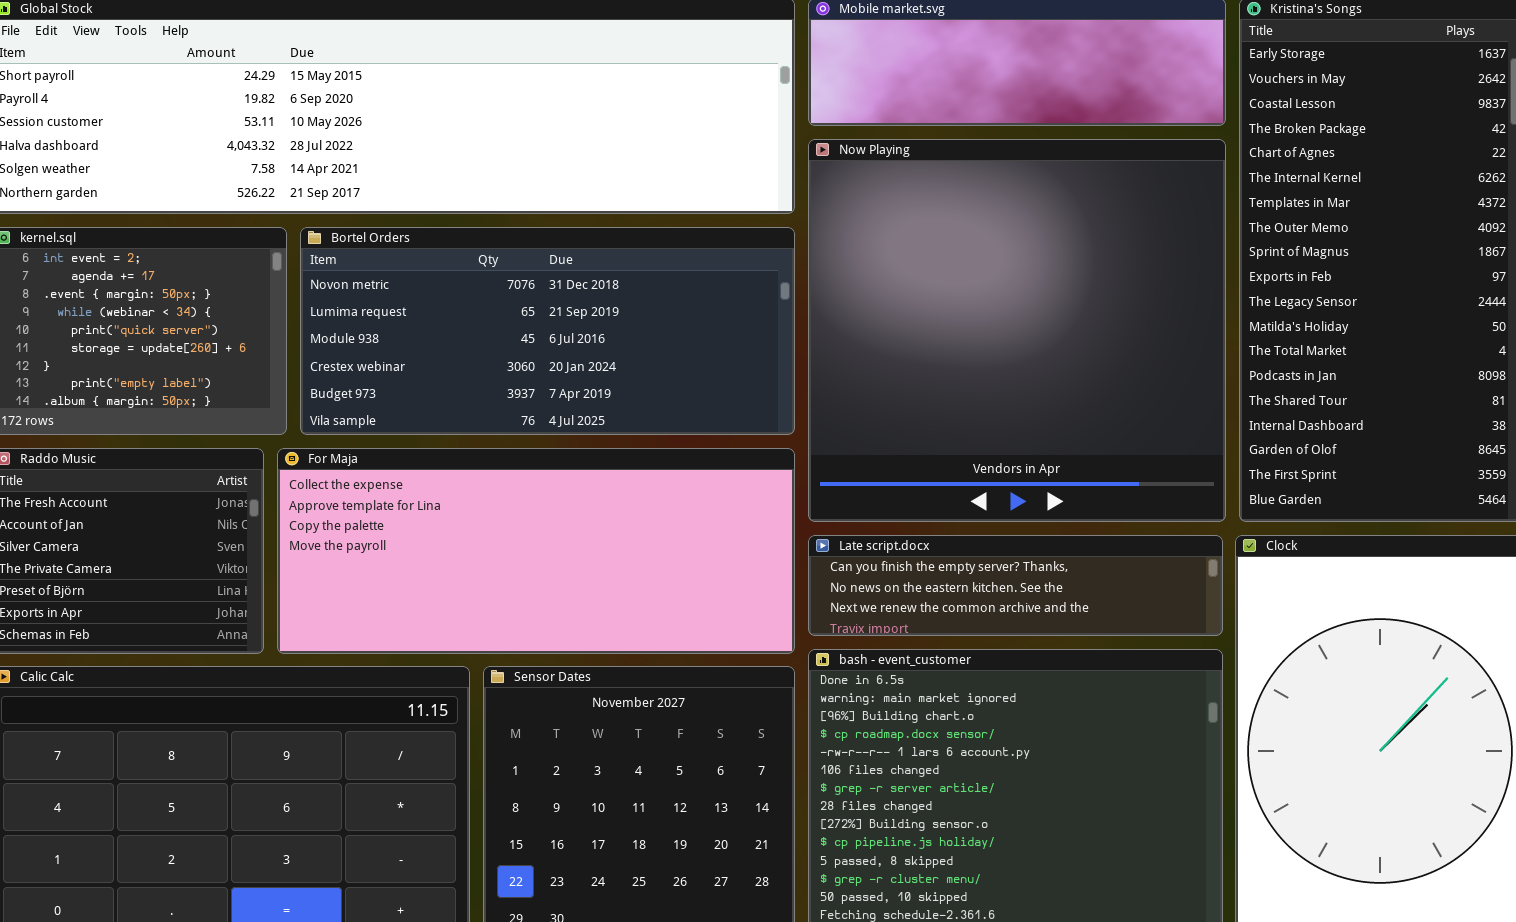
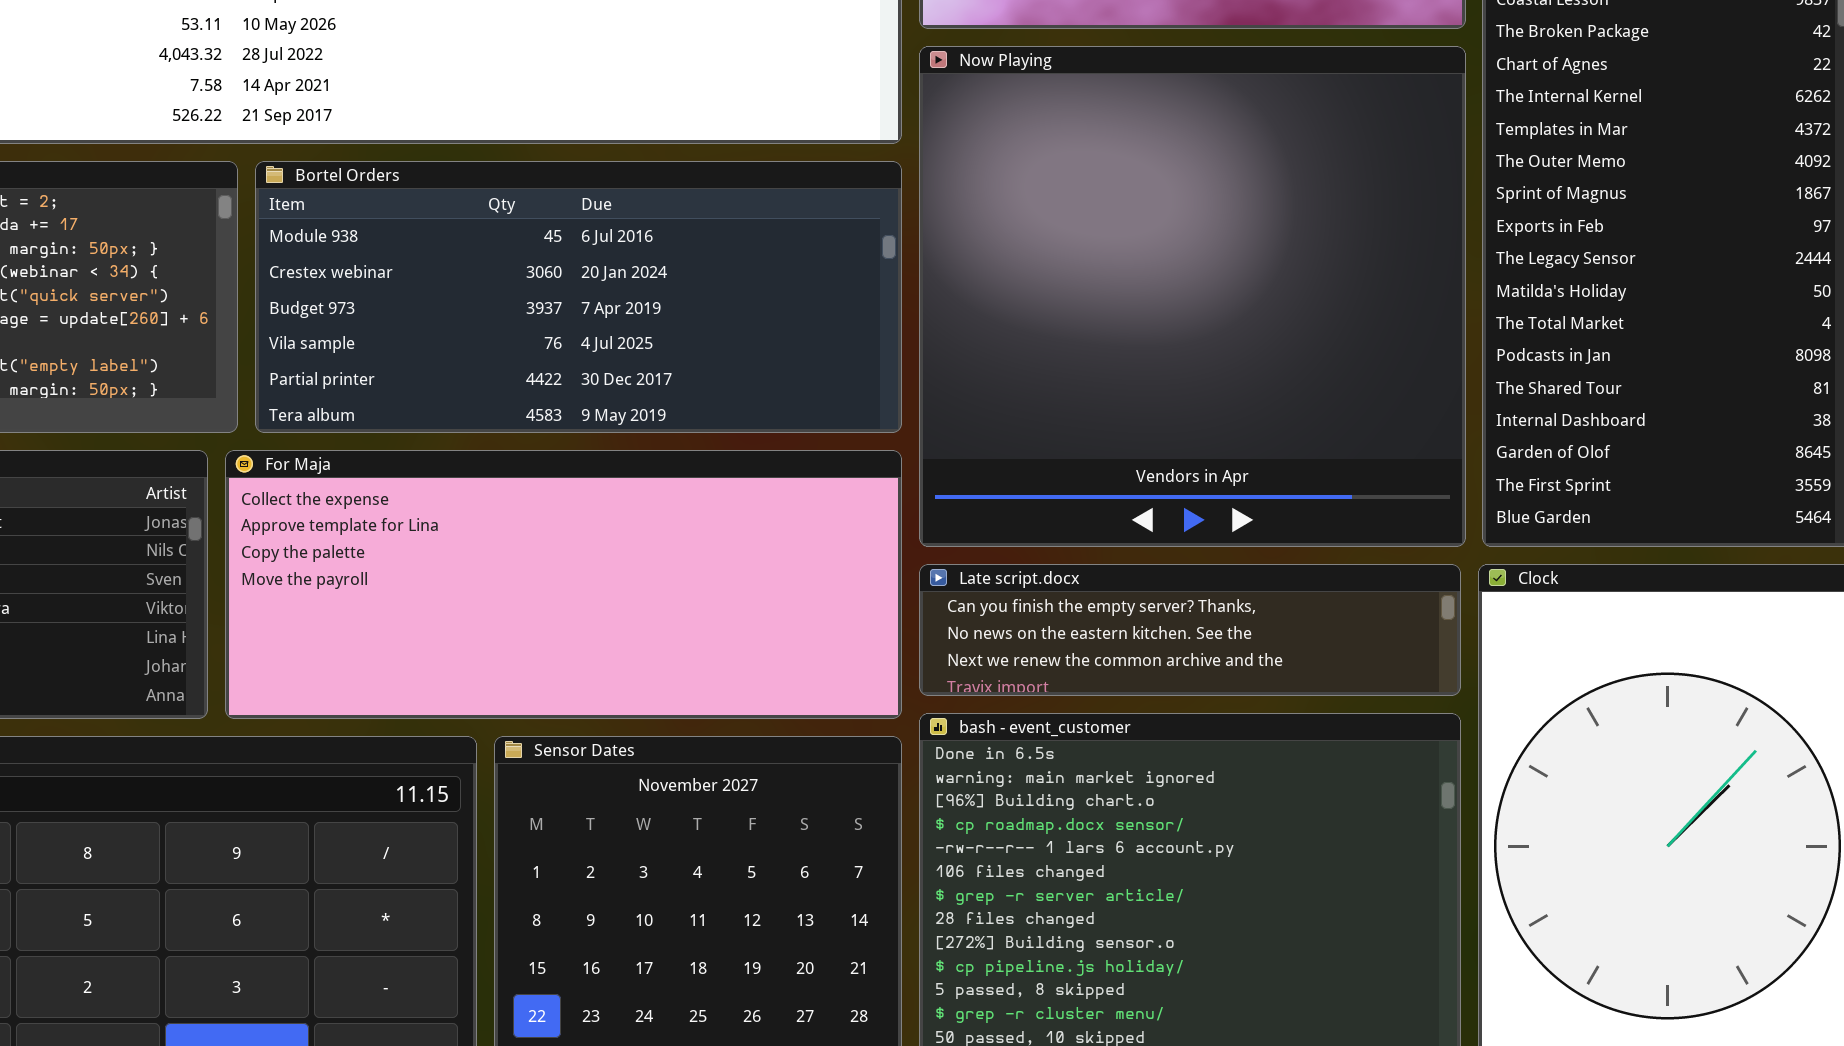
Bortel Orders: [300,227,795,435] -> [255,161,902,433], scrolled down 2 rows

